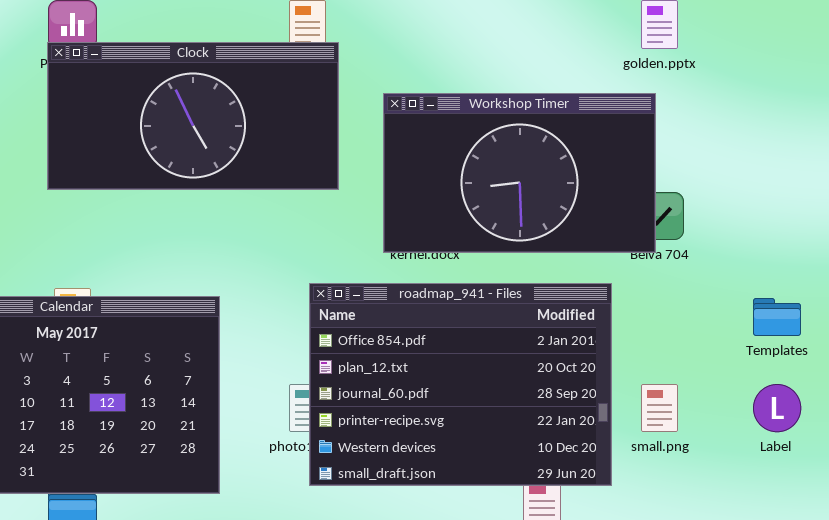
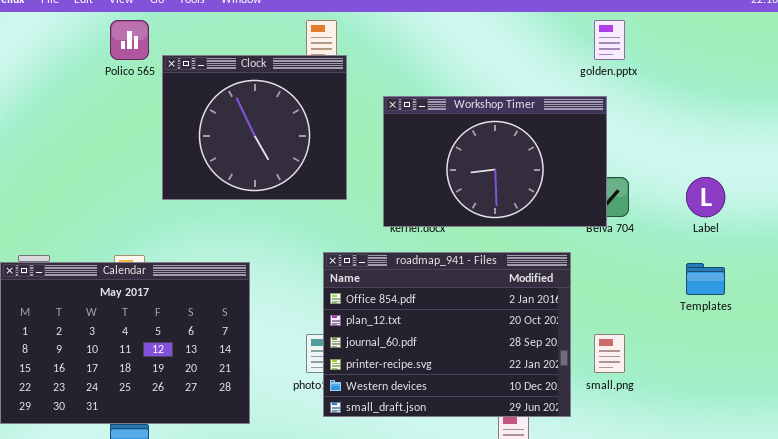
Clock: [47,42,339,190] -> [162,55,347,200], resized
Label: [753,384,801,432] -> [686,177,725,217], moved

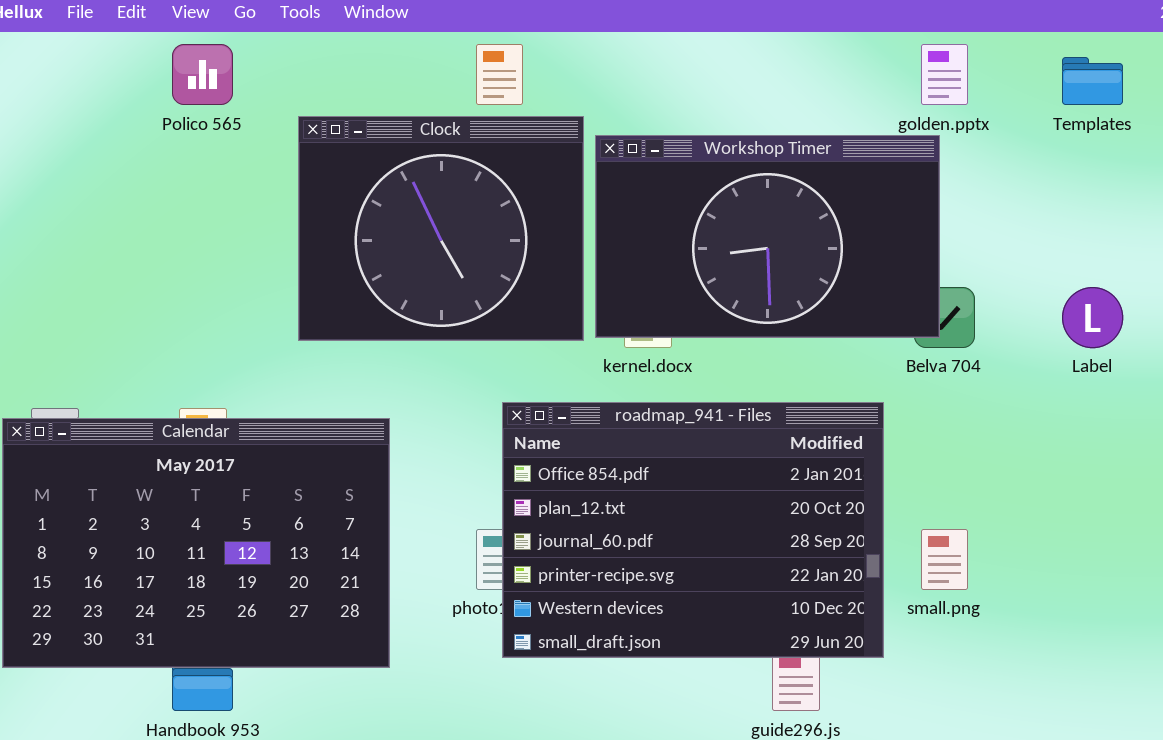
Clock: [162,55,347,200] -> [298,116,584,341], moved
Workshop Timer: [383,96,607,227] -> [595,135,940,338], moved
Templates: [686,263,725,295] -> [1062,57,1123,105], moved

